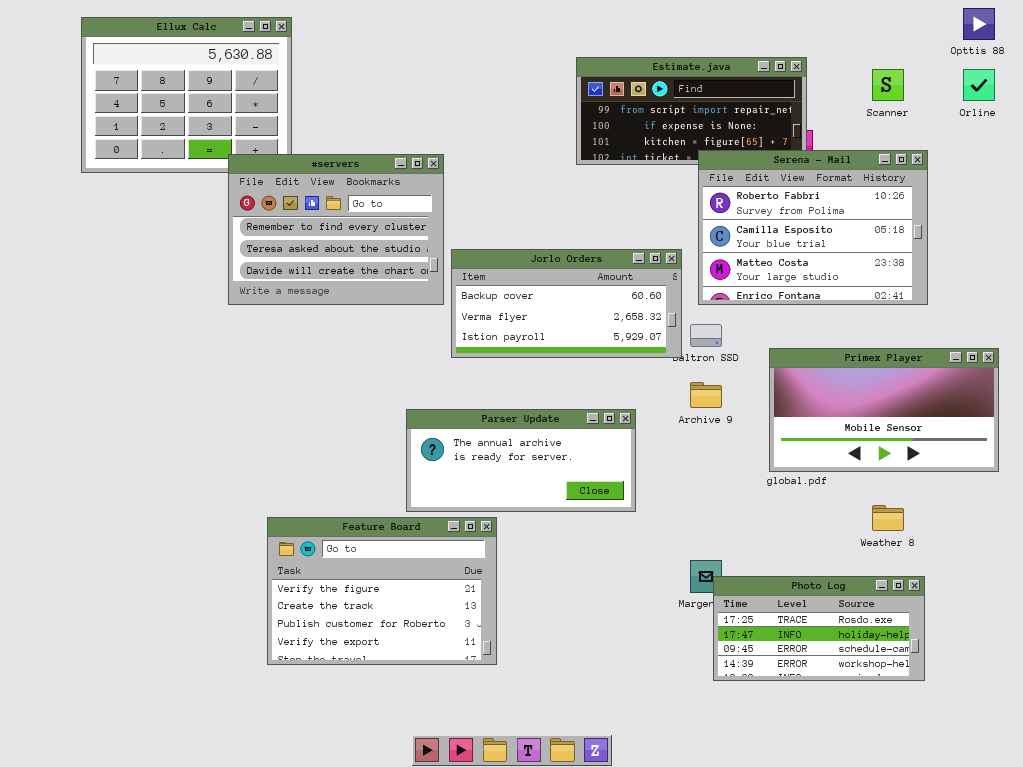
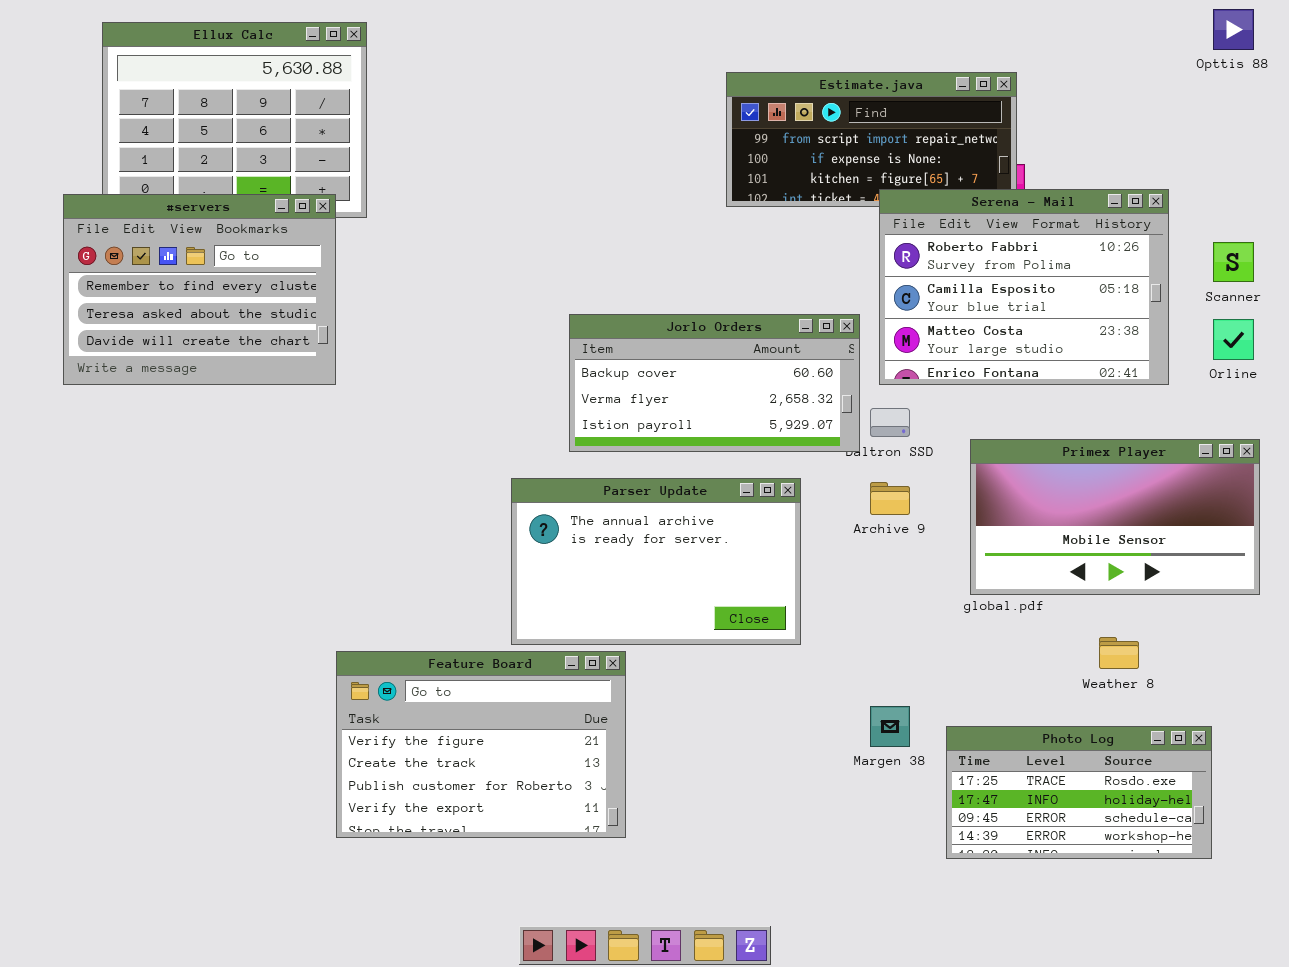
Scanner: [872,69,904,101] -> [1213,242,1254,282], moved
Orline: [963,69,995,101] -> [1213,319,1254,360], moved
#servers: [228,154,444,305] -> [63,194,336,385], moved
Parser Update: [406,409,636,512] -> [511,478,801,645], resized
Photo Log: [713,576,925,681] -> [946,726,1212,859], moved

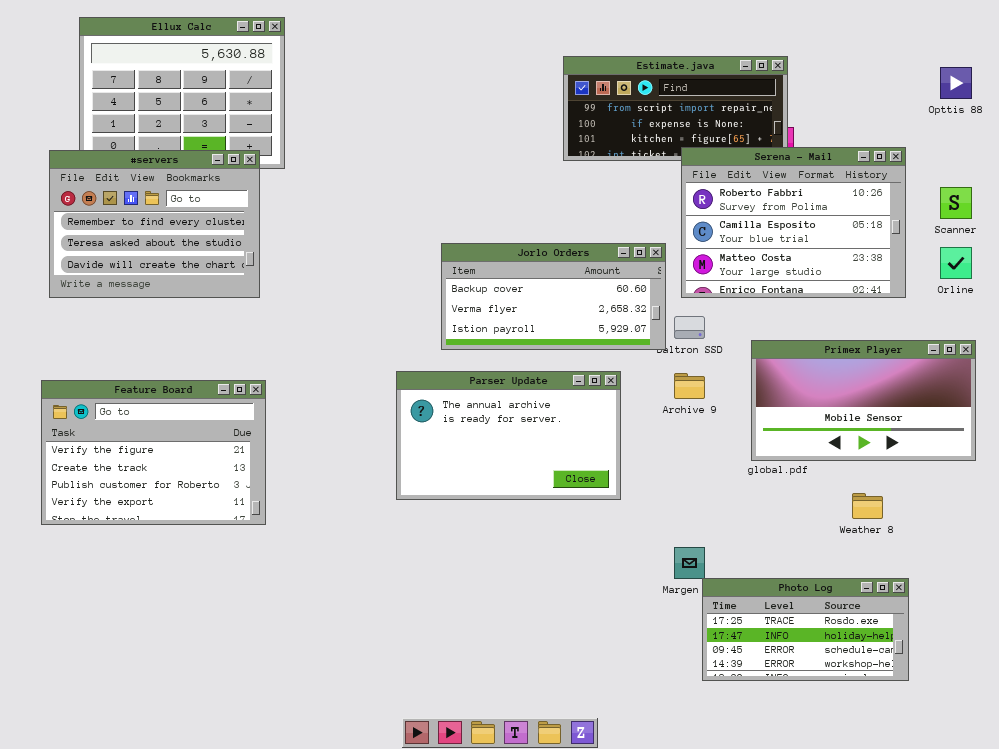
Opttis 88: [1213,9,1254,50] -> [940,67,972,99], moved
Feature Board: [336,651,626,838] -> [41,380,266,525], moved
Photo Log: [946,726,1212,859] -> [702,578,909,681], moved

